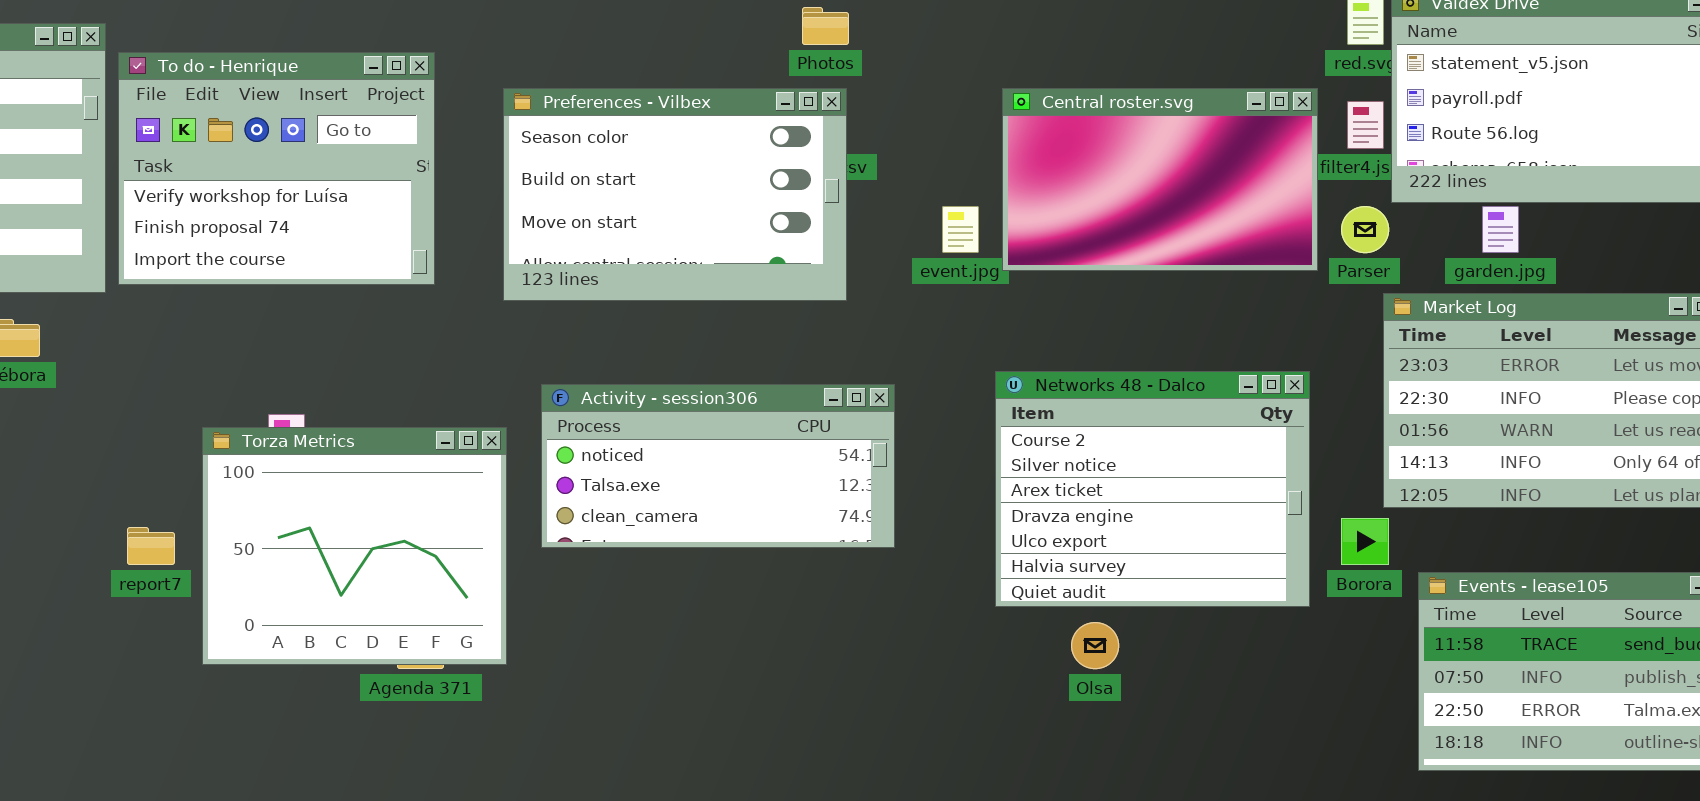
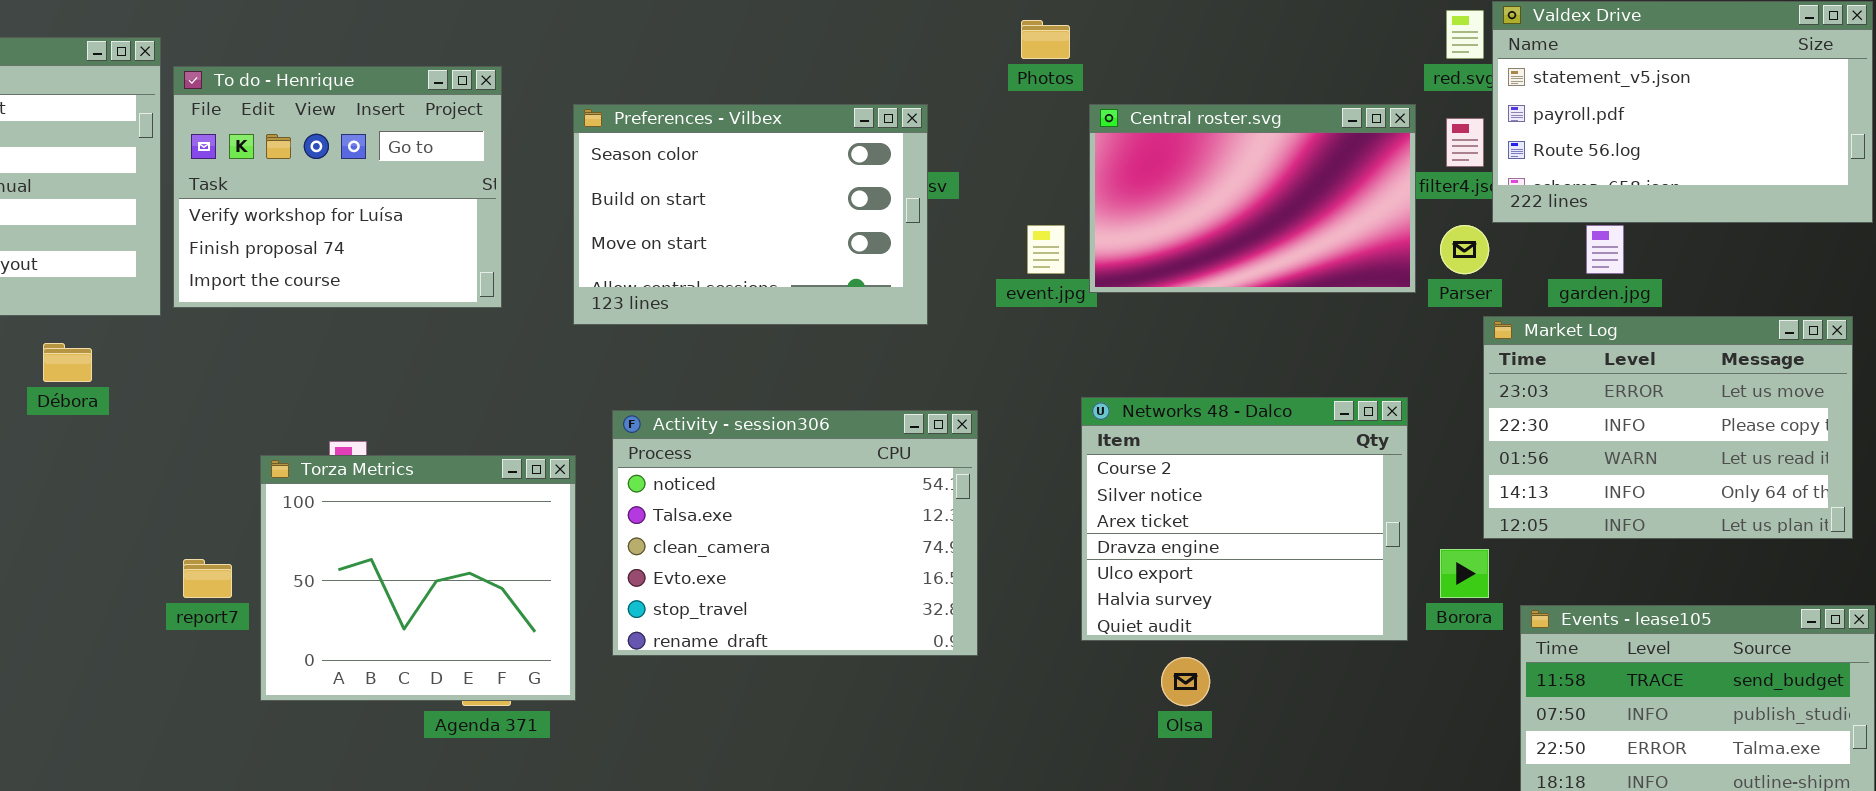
Photos: [802,7,849,45] -> [1021,20,1070,59], moved
Activity - session306: [541,384,895,548] -> [612,410,978,656], resized

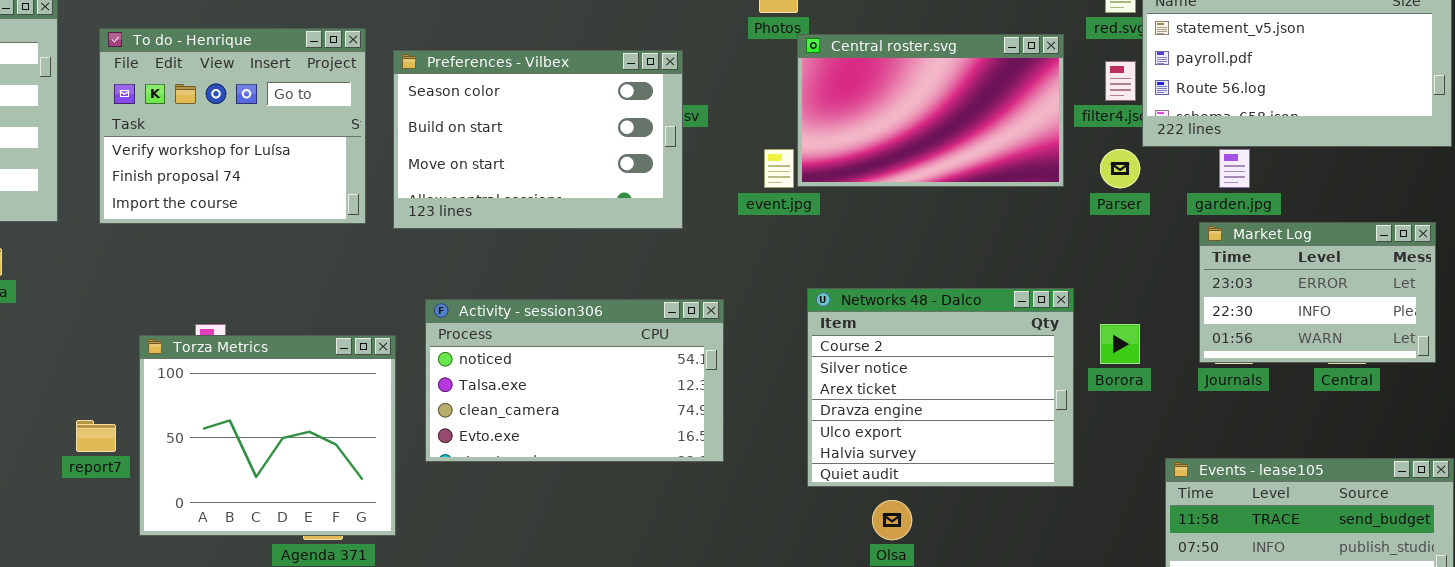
To do - Henrique: [173,66,502,308] -> [99,28,366,224], moved
Central roster.svg: [1089,104,1416,293] -> [797,34,1064,187], moved
Market Log: [1483,316,1853,539] -> [1199,222,1436,363], resized
Activity - session306: [612,410,978,656] -> [425,299,724,462], resized
Borora: [1440,549,1489,598] -> [1100,324,1140,364], moved

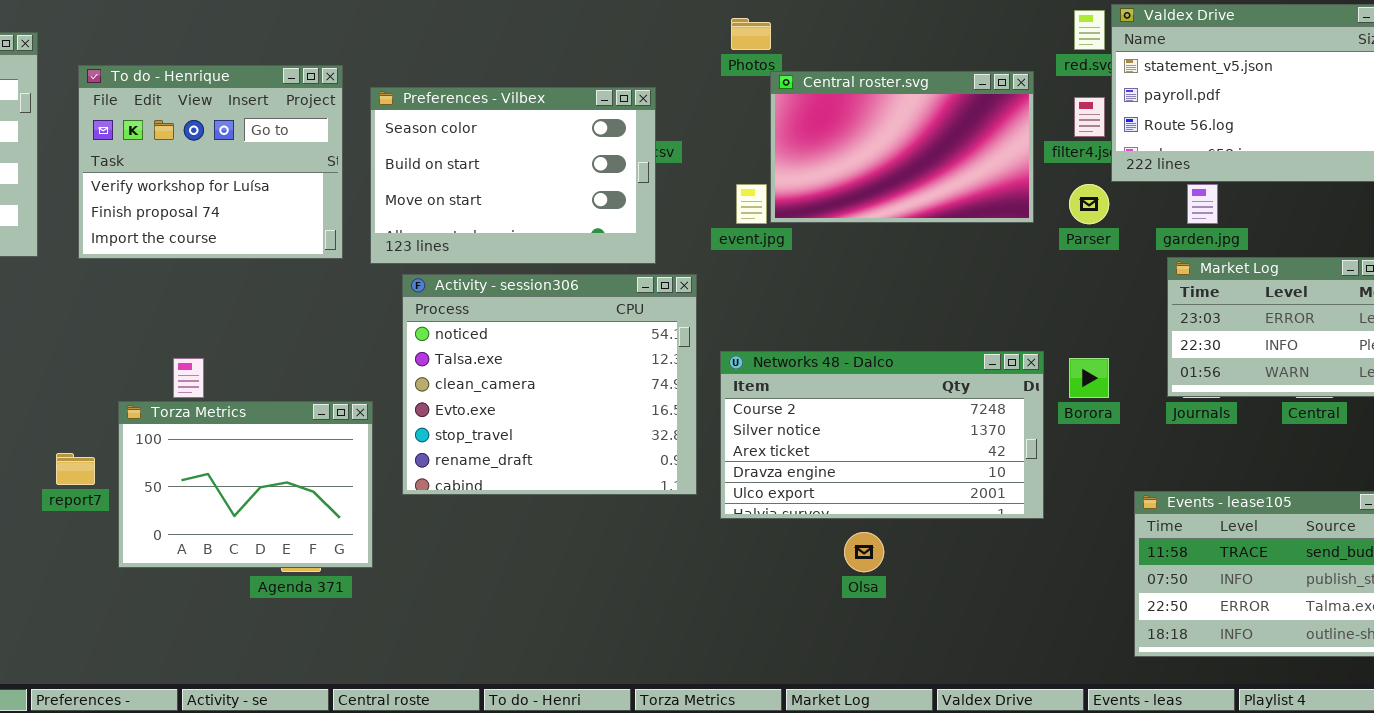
Networks 48 - Dalco: [807,288,1074,487] -> [720,351,1044,519], resized
Activity - session306: [425,299,724,462] -> [402,274,697,495], resized
Torza Metrics: [139,335,396,536] -> [118,401,373,568], resized

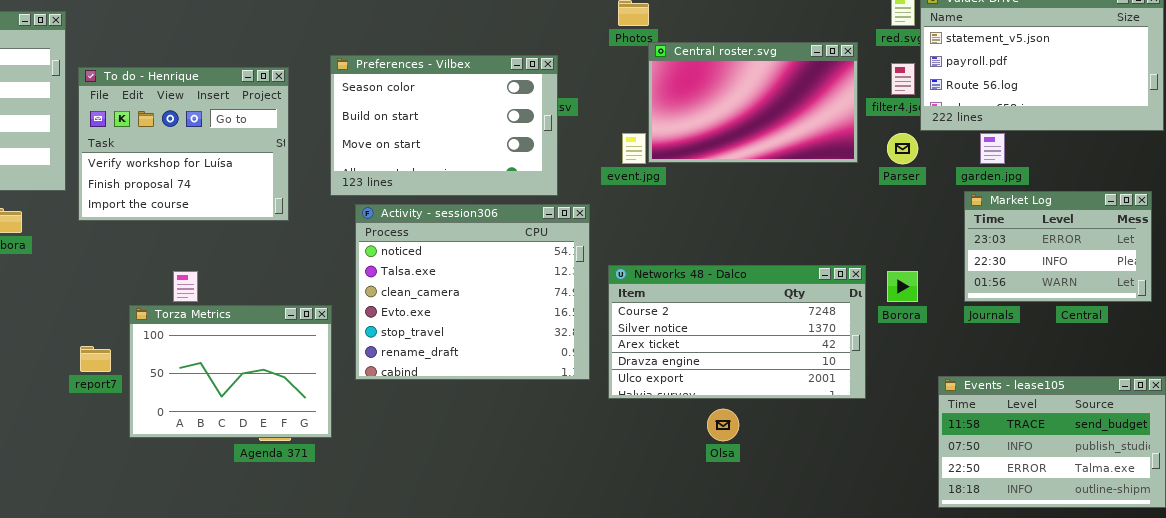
To do - Henrique: [78,65,343,259] -> [78,67,289,221], moved

